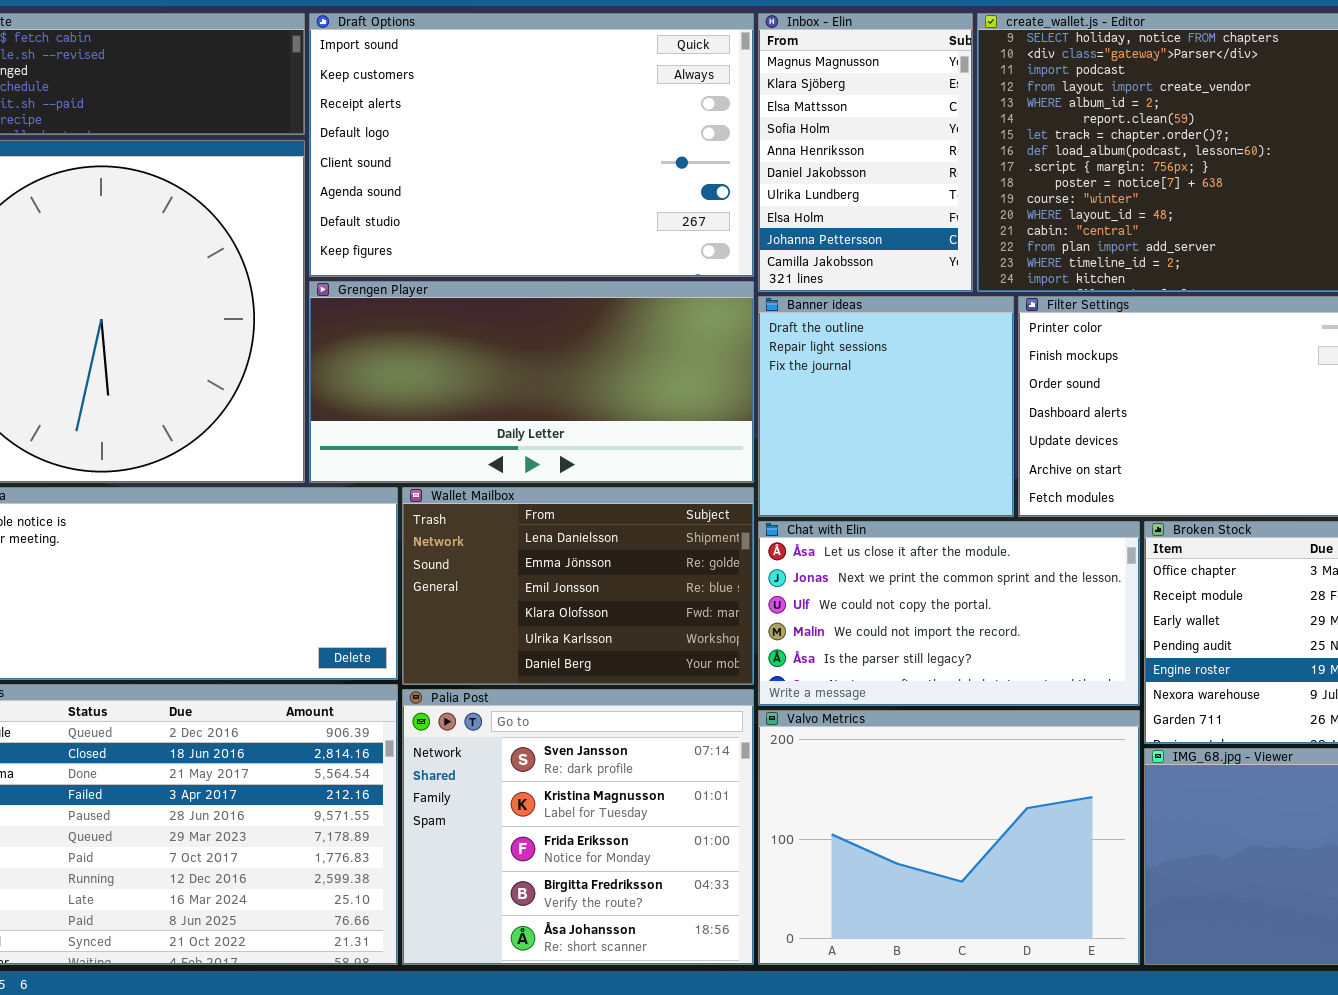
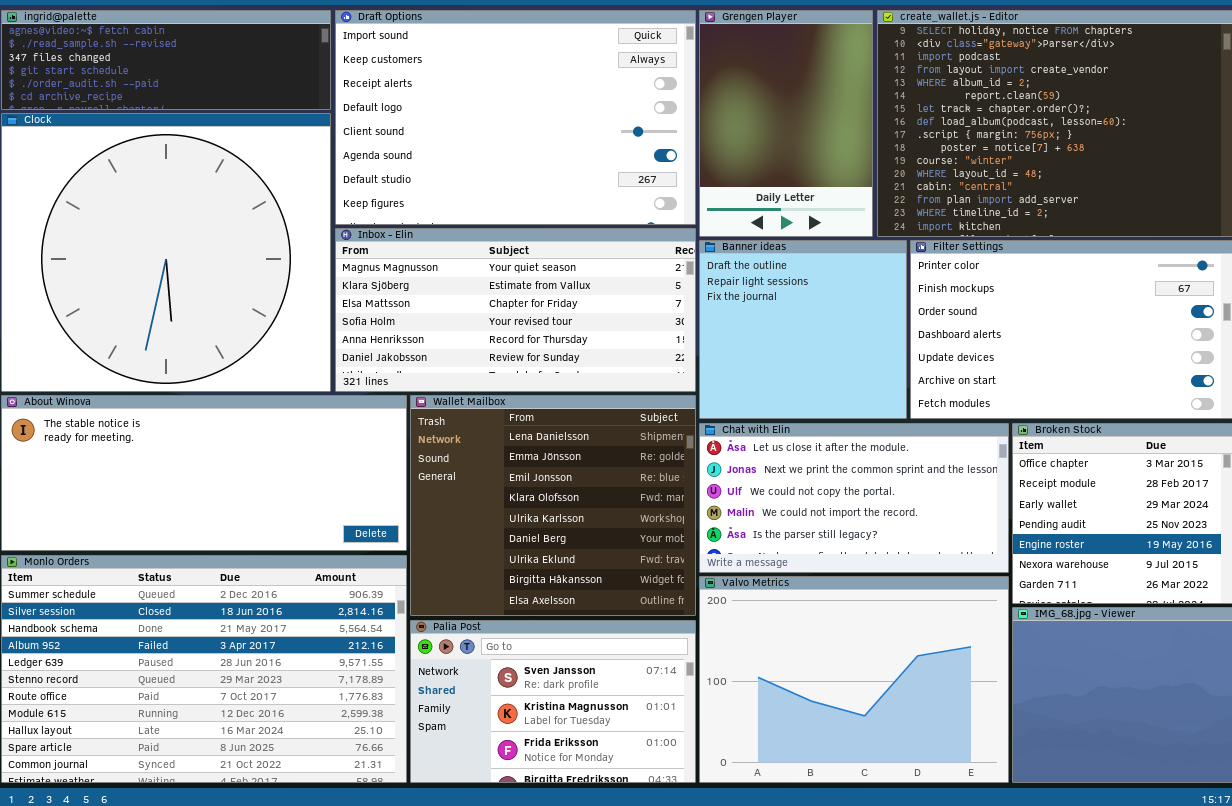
Inbox - Elin: [758,13,973,292] -> [335,228,696,392], moved, resized
Grengen Player: [309,281,754,483] -> [699,10,873,237], moved, resized
Wallet Mailbox: [402,487,754,685] -> [410,395,696,616], resized
Palia Post: [402,689,754,965] -> [410,620,696,783], resized

